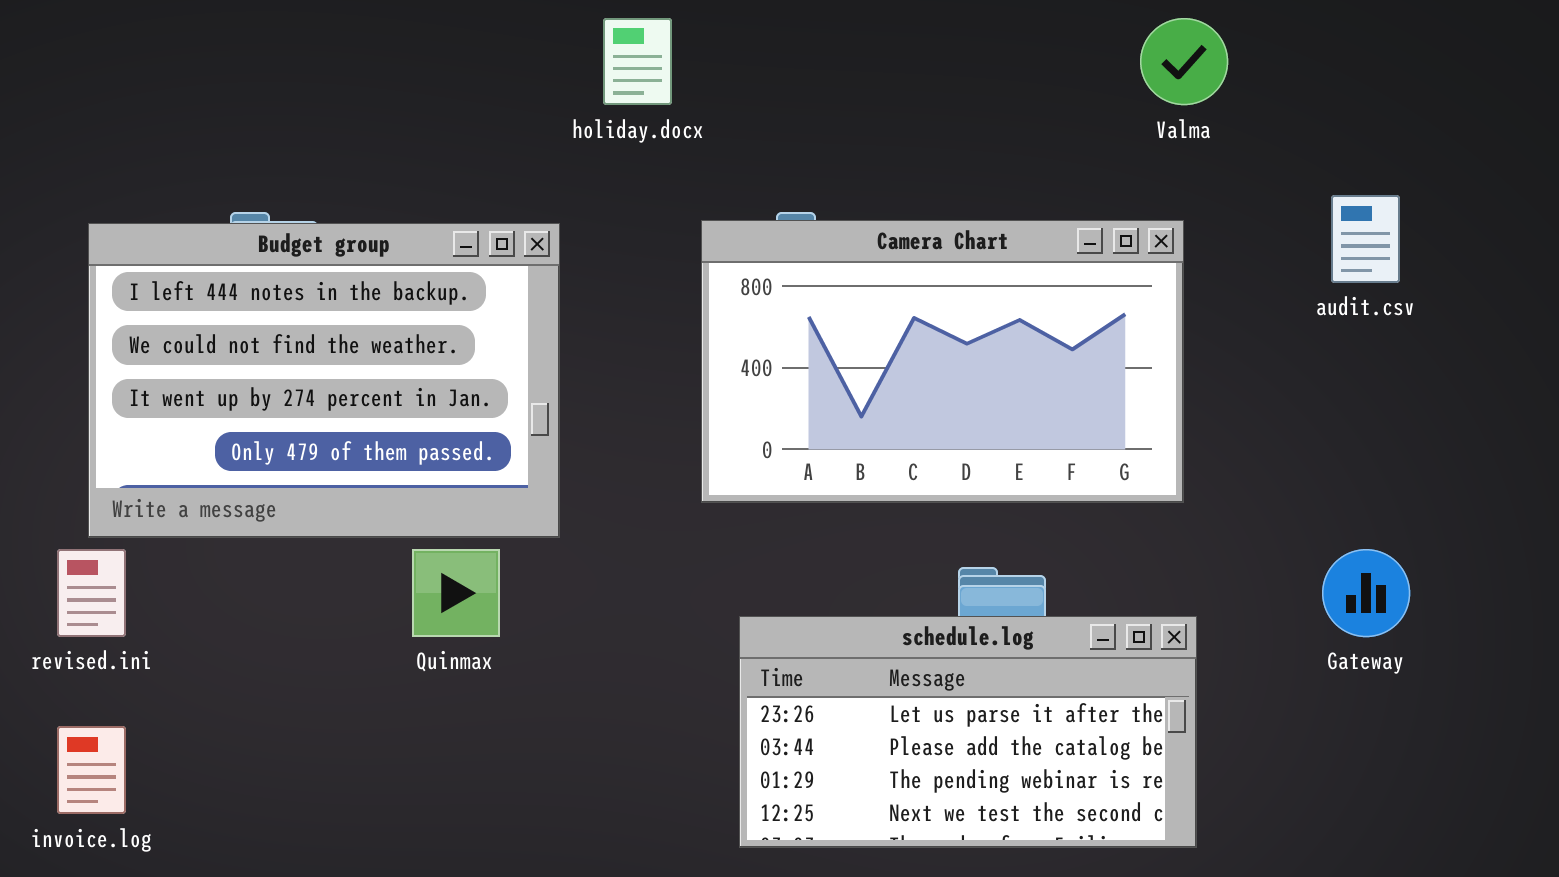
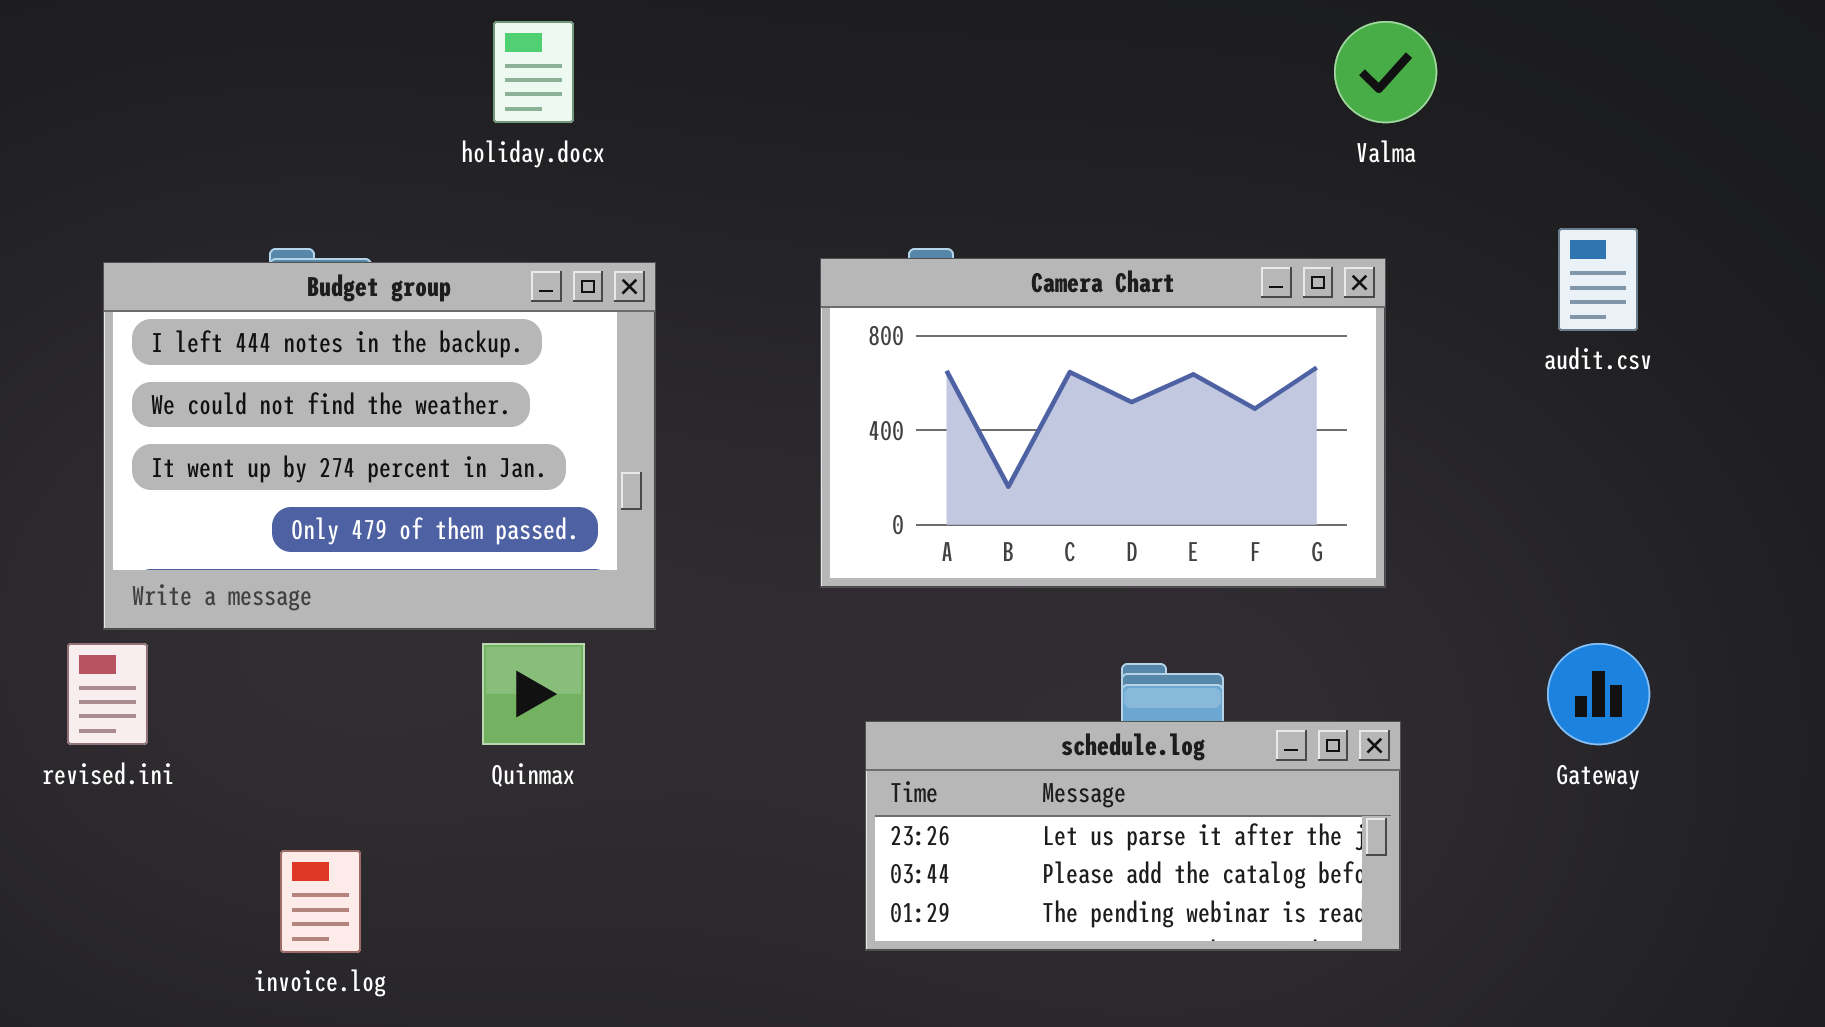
holiday.docx: [603,18,672,105] -> [493,21,574,123], moved
schedule.log: [739,616,1197,848] -> [865,721,1401,951], resized
invoice.log: [57,726,126,814] -> [280,850,361,953], moved

